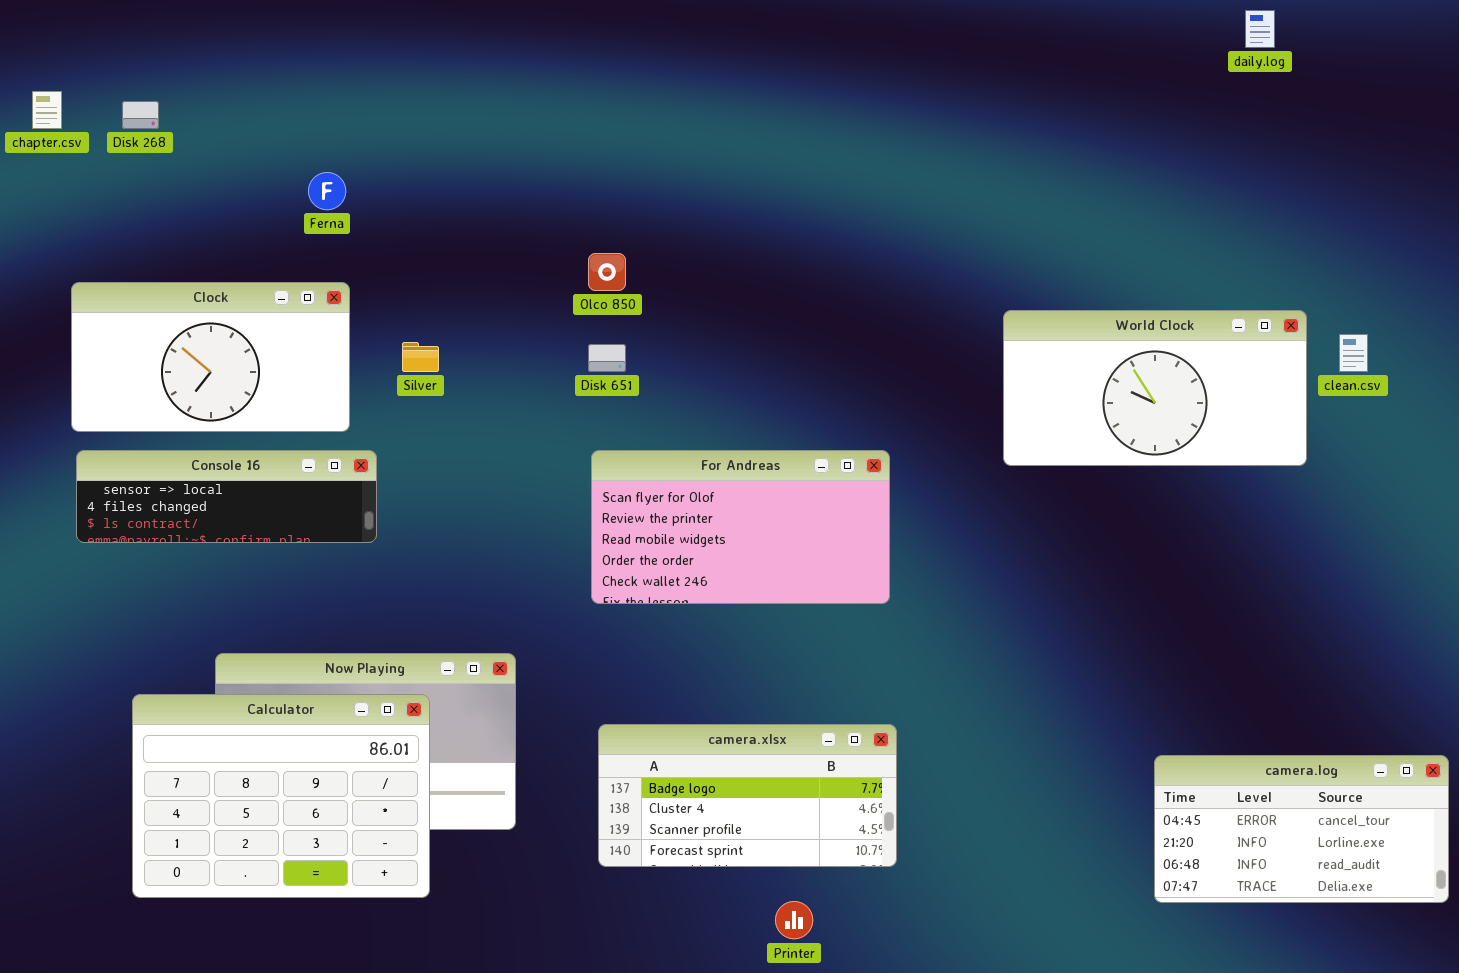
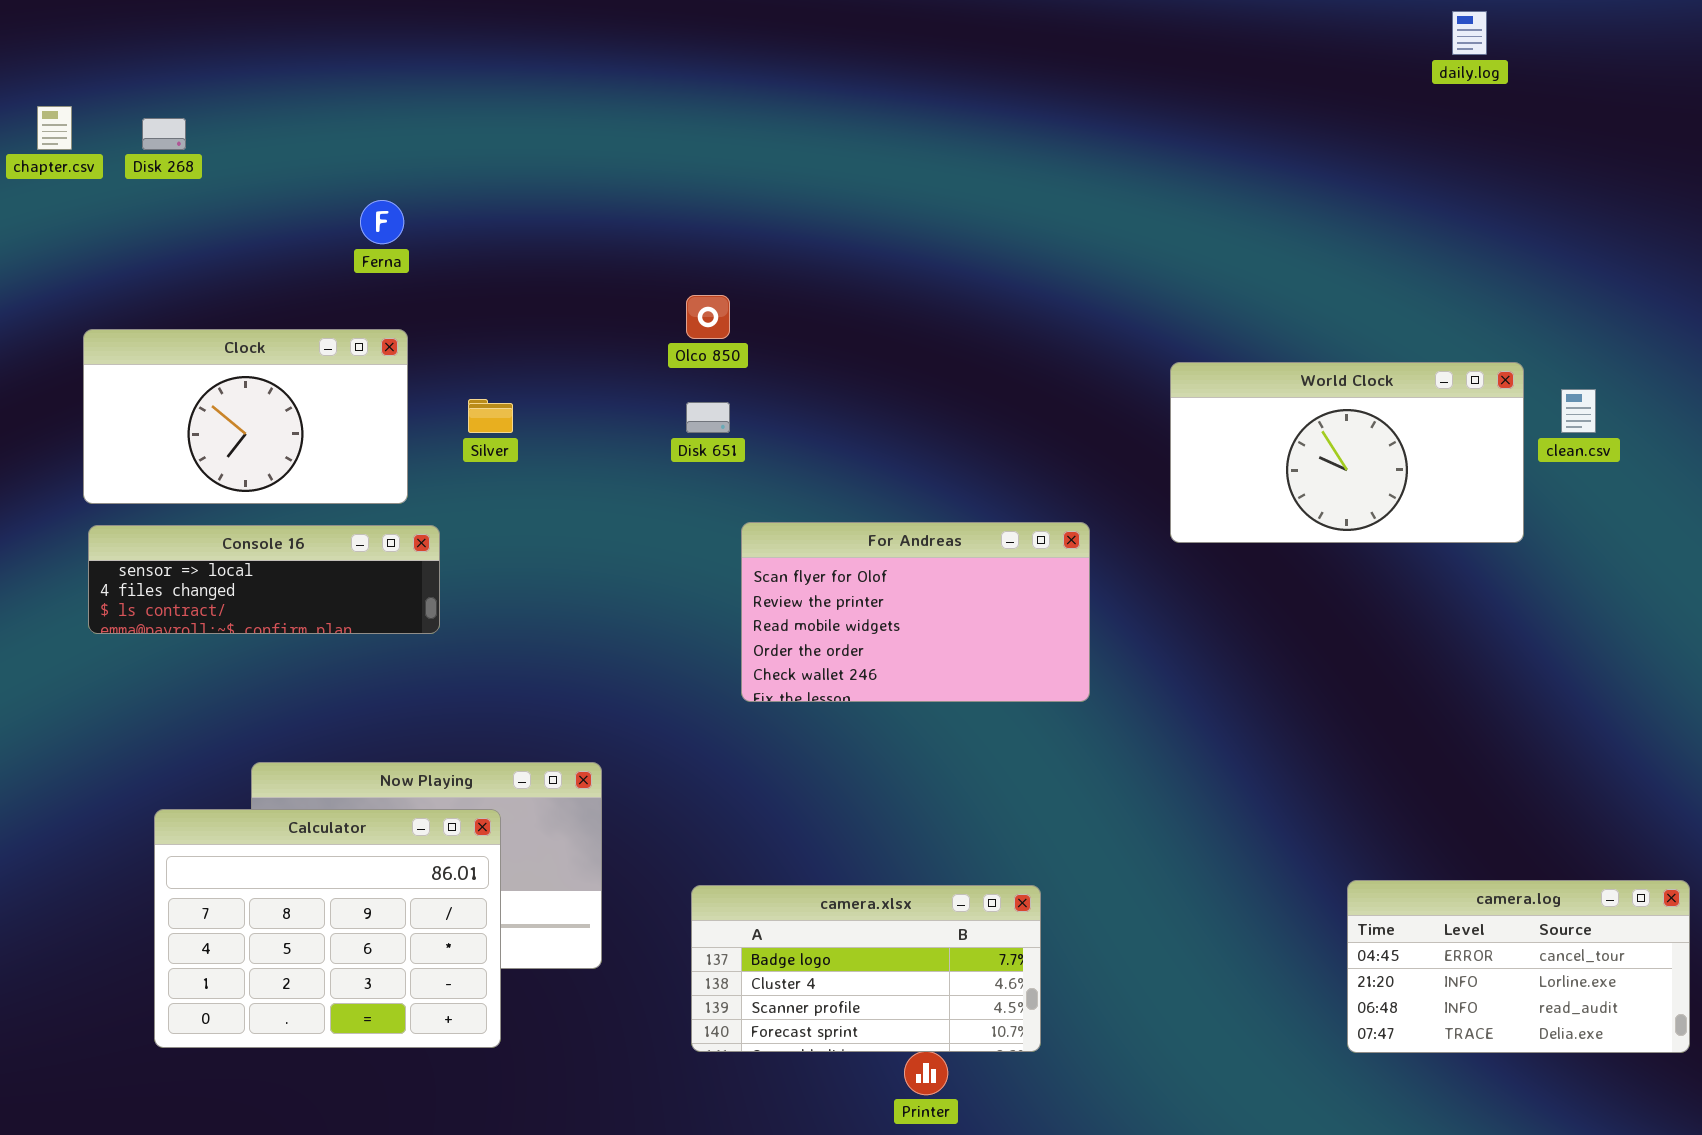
For Andreas: [591,450,890,604] -> [741,522,1090,702], moved
camera.xlsx: [598,724,897,867] -> [691,885,1041,1052], moved

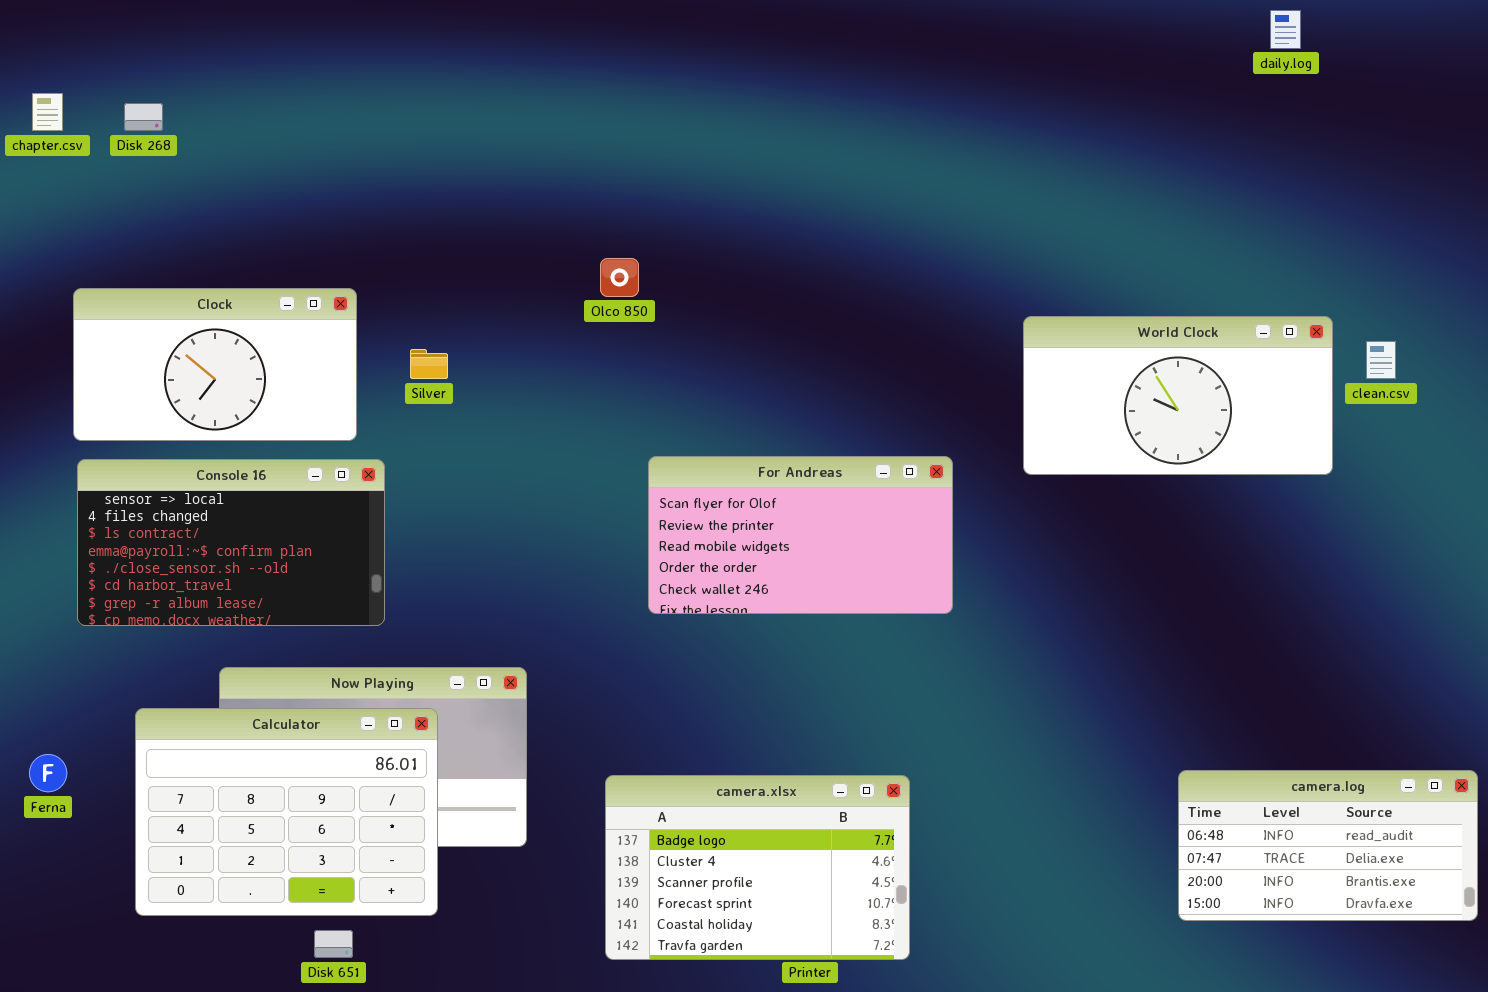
Ferna: [360,200,404,244] -> [29,754,67,792], moved
Disk 651: [686,402,730,433] -> [314,930,353,958], moved
Console 16: [88,525,440,634] -> [77,459,385,626], resized
camera.log: [1347,880,1690,1053] -> [1178,770,1478,921], scrolled down 2 rows
camera.xlsx: [691,885,1041,1052] -> [605,775,910,960], resized

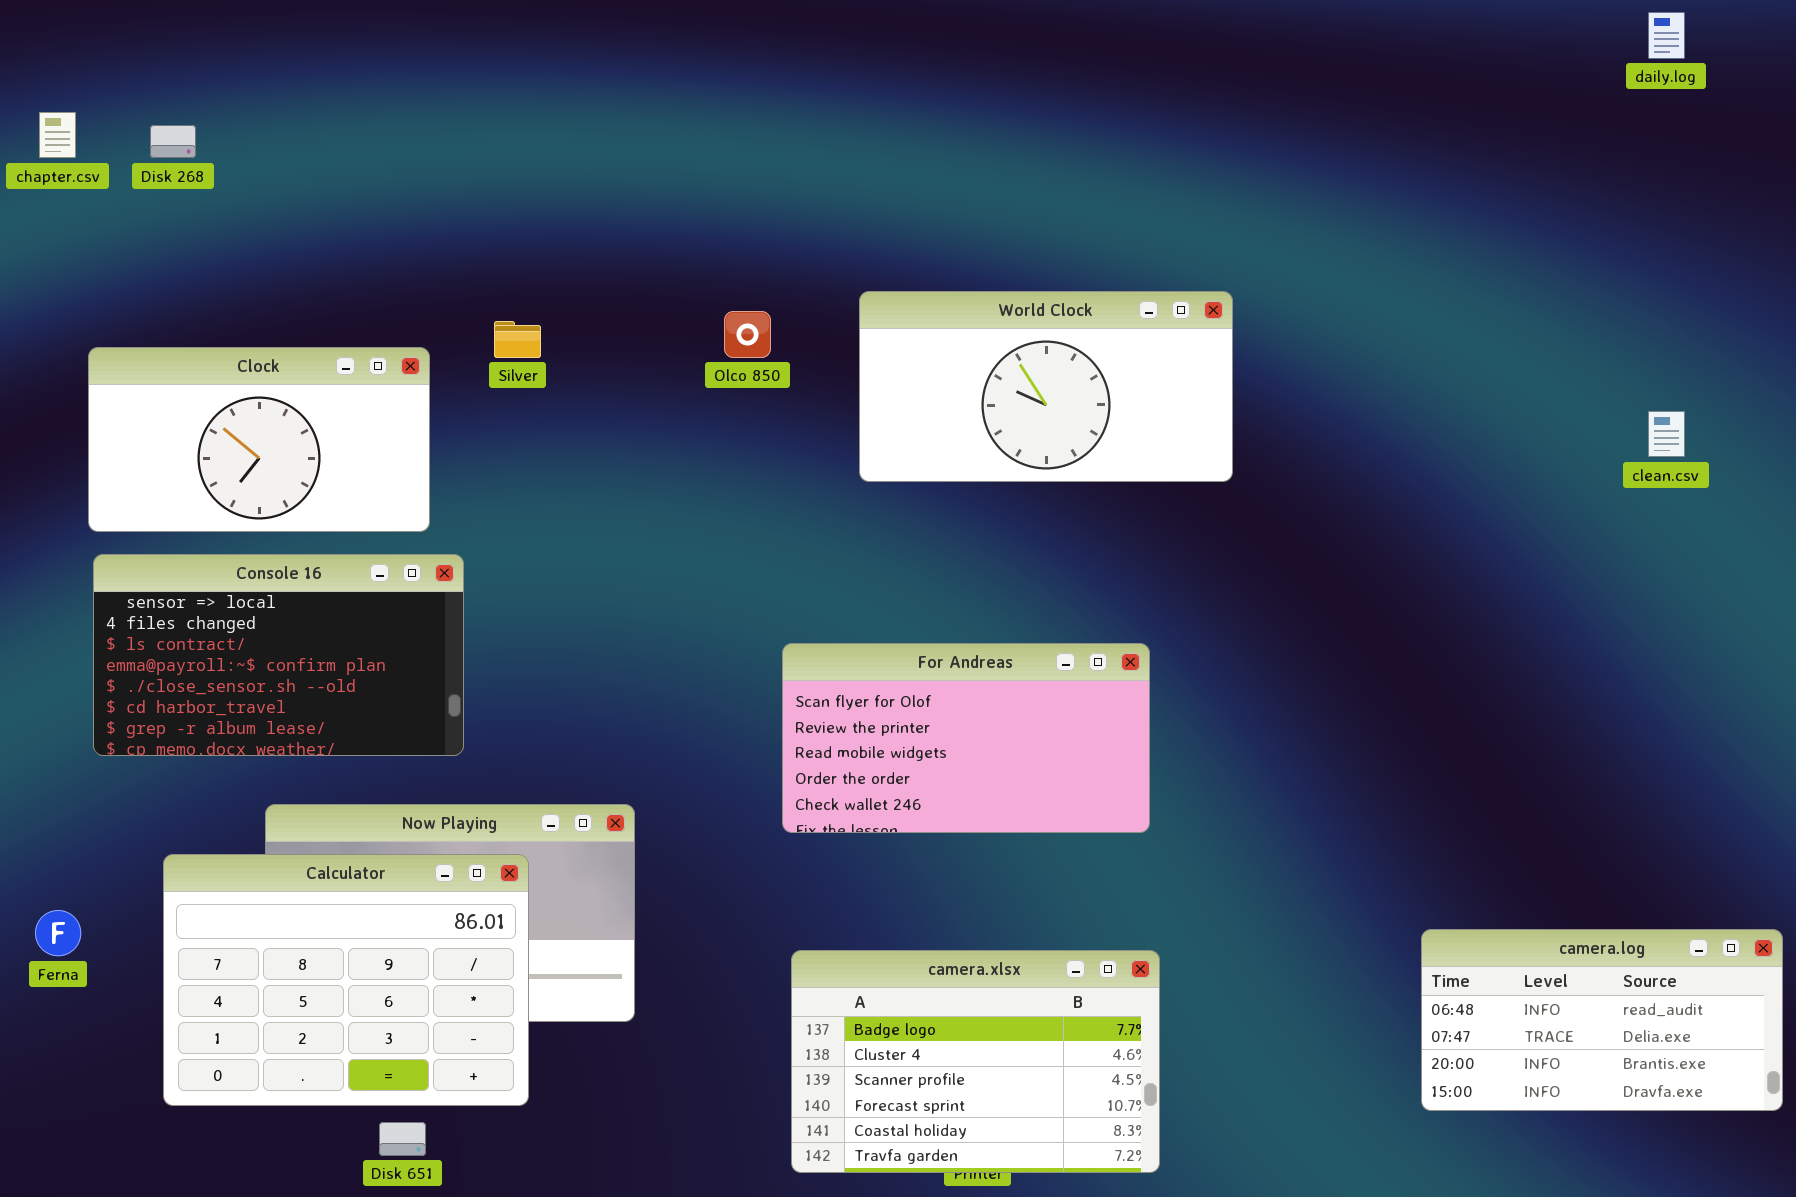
daily.log: [1270,10,1301,49] -> [1648,12,1685,59], moved
World Clock: [1023,316,1333,475] -> [859,291,1233,482], moved
Silver: [410,349,448,379] -> [494,321,541,358], moved
For Andreas: [648,456,953,614] -> [782,643,1150,833], moved
camera.xlsx: [605,775,910,960] -> [791,950,1160,1173], moved

